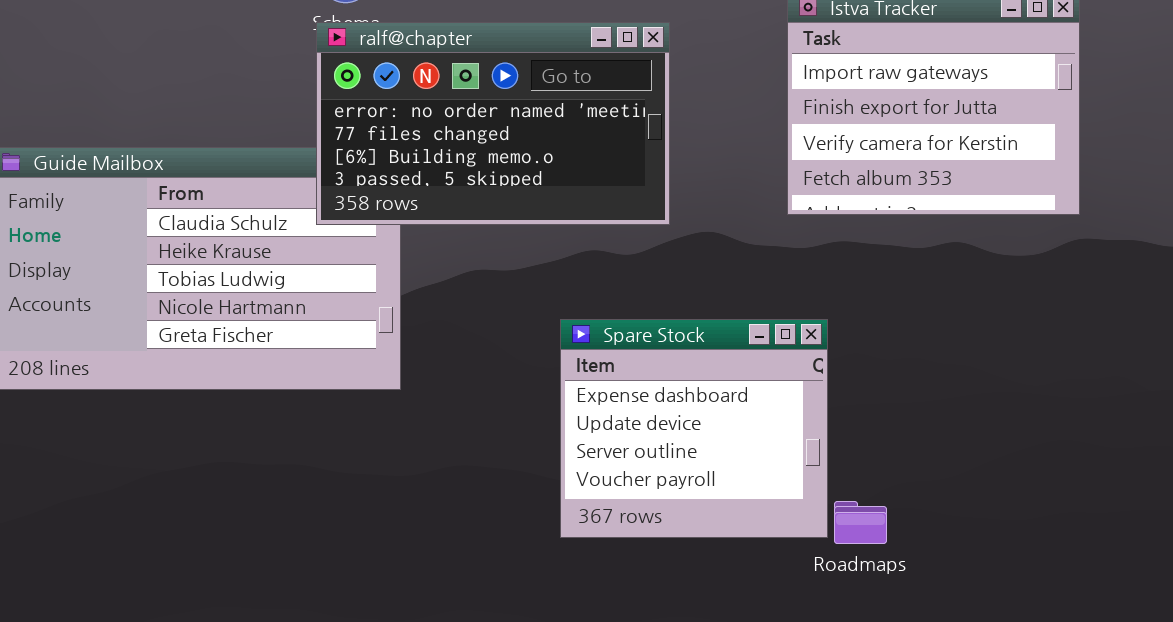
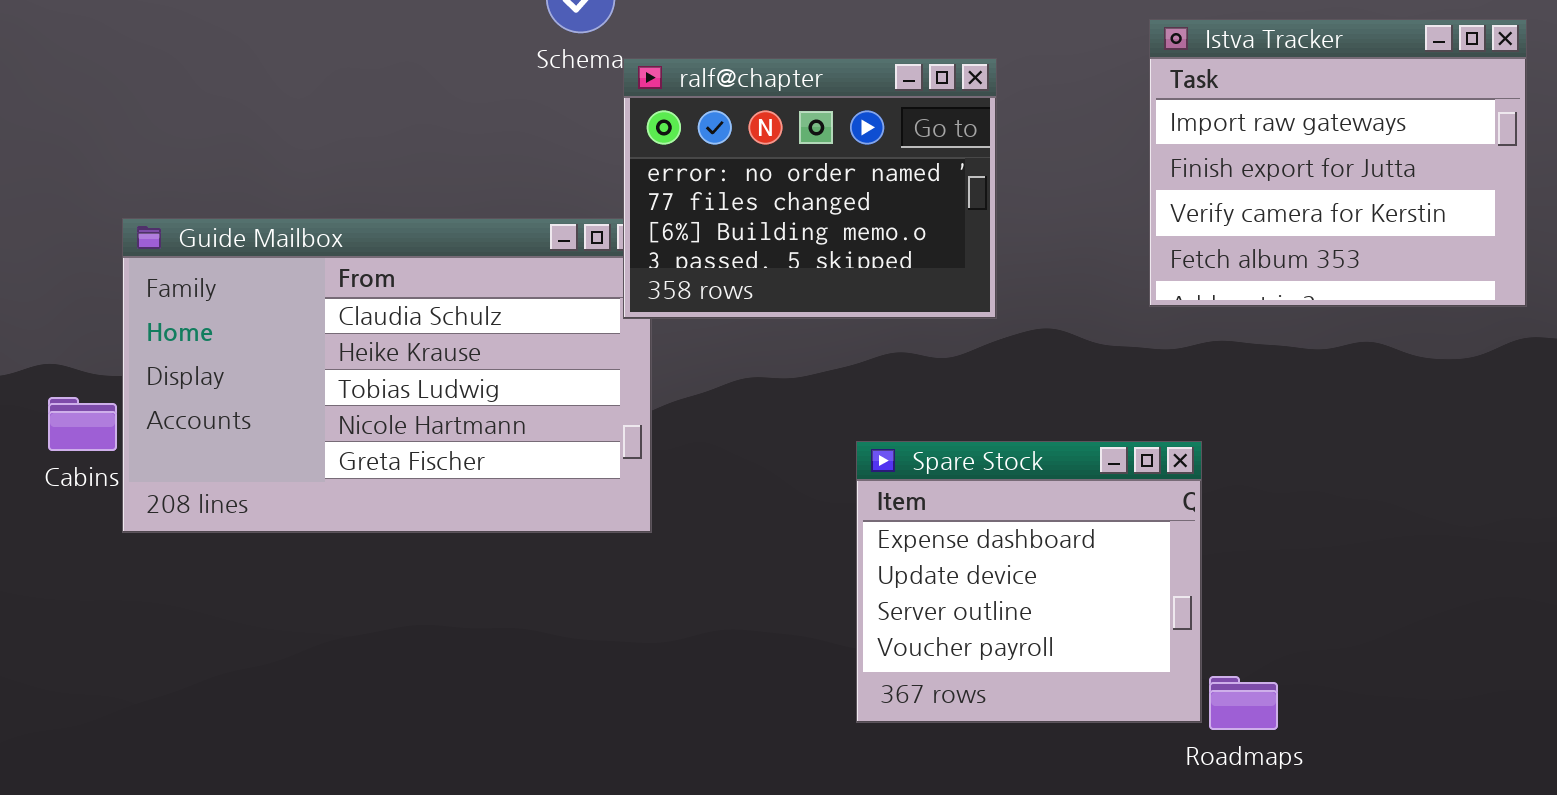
ralf@chapter: [316,22,670,225] -> [623,58,997,319], resized

